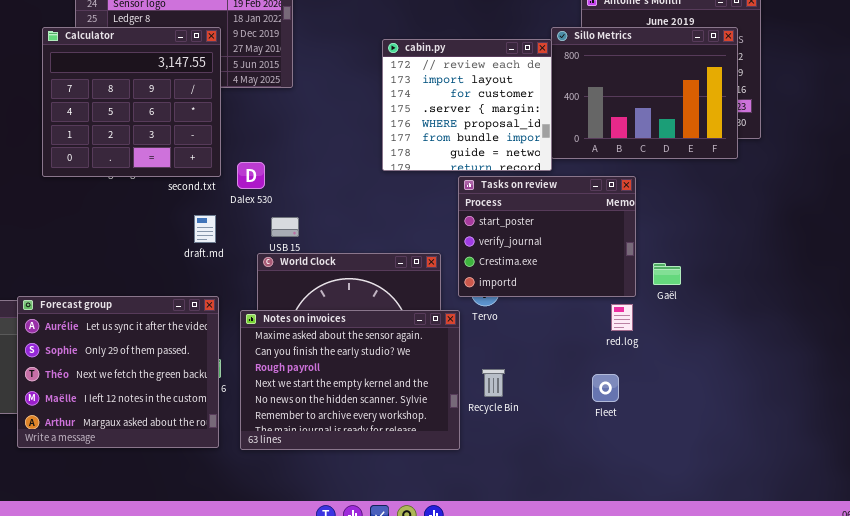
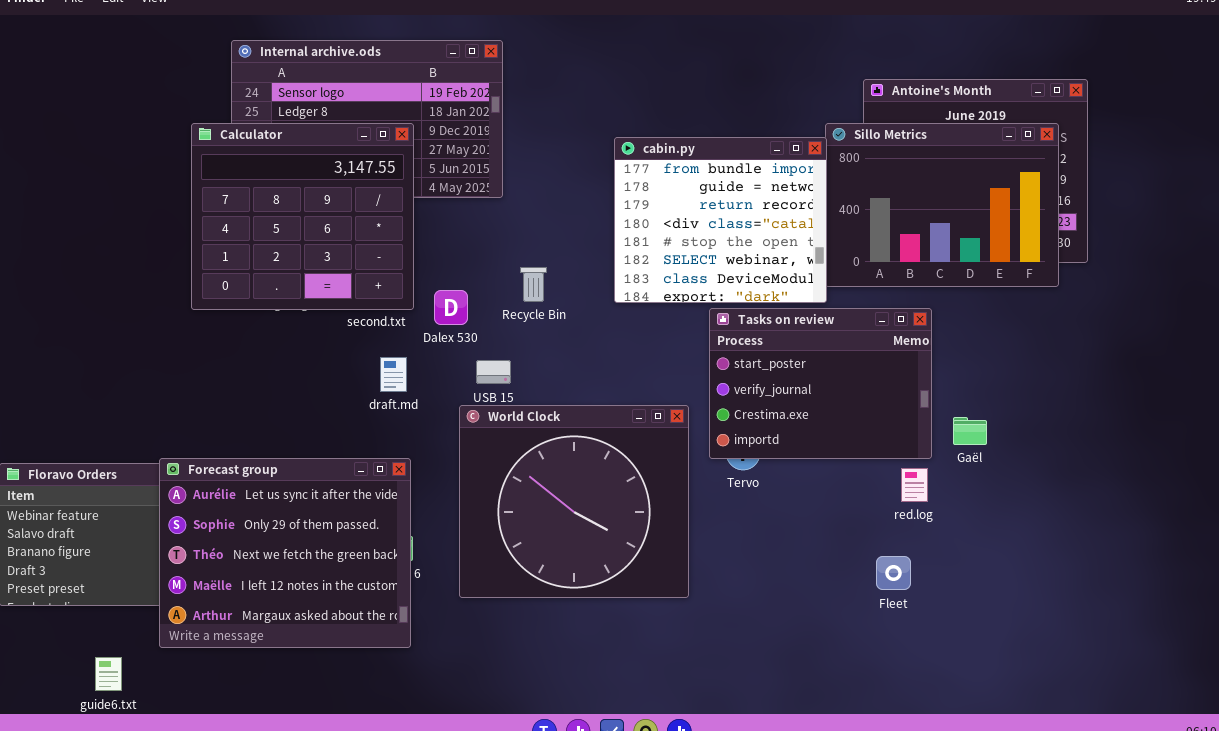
cabin.py: [382,39,552,171] -> [614,137,827,303], scrolled down 5 rows
Notes on invoices: [240,310,460,450] -> none, closed
Recycle Bin: [482,369,505,397] -> [520,267,547,302], moved

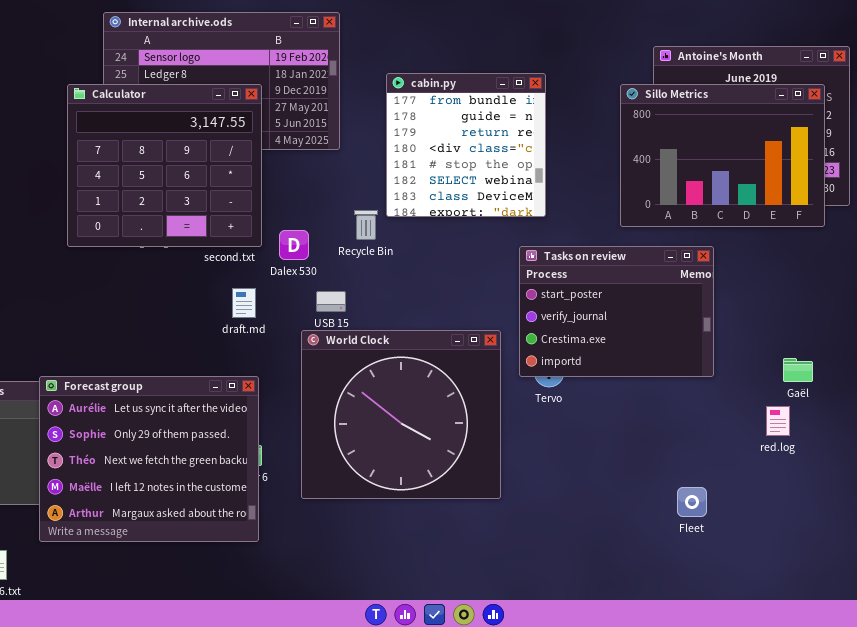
cabin.py: [614,137,827,303] -> [386,73,546,217], moved, resized
Gaël: [953,417,987,445] -> [783,358,813,382], moved
red.log: [901,468,928,502] -> [766,406,790,436], moved
Fleet: [876,556,911,590] -> [677,487,707,517], moved

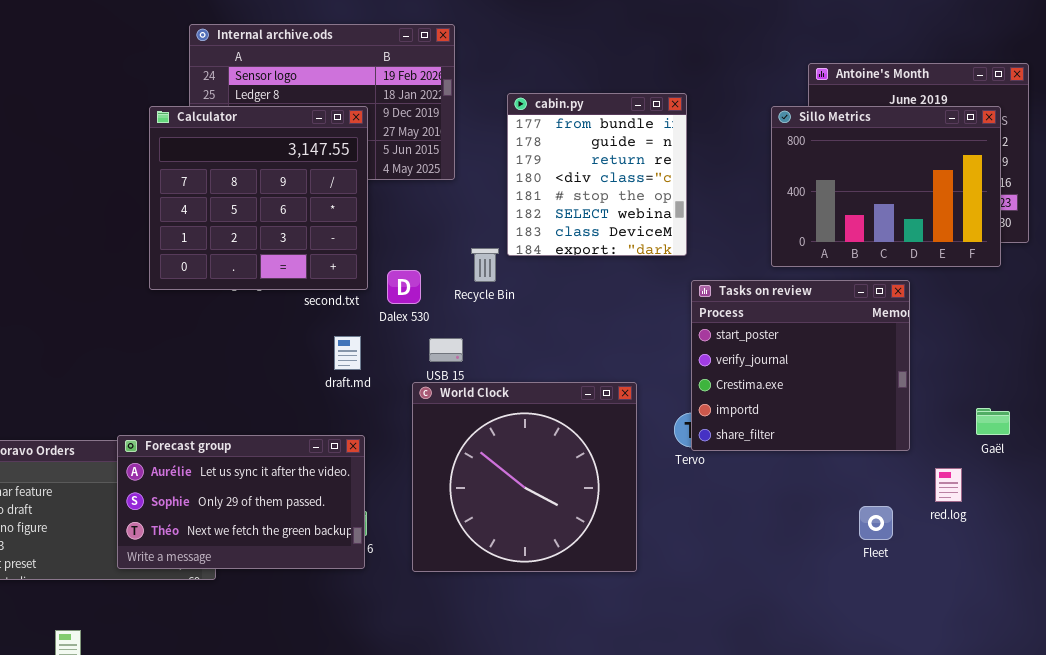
Tasks on review: [519,246,714,377] -> [691,280,910,451], moved, resized
Gaël: [783,358,813,382] -> [976,408,1010,435], moved
Forecast group: [39,376,259,542] -> [117,435,365,569], resized
Fleet: [677,487,707,517] -> [859,506,893,540], moved

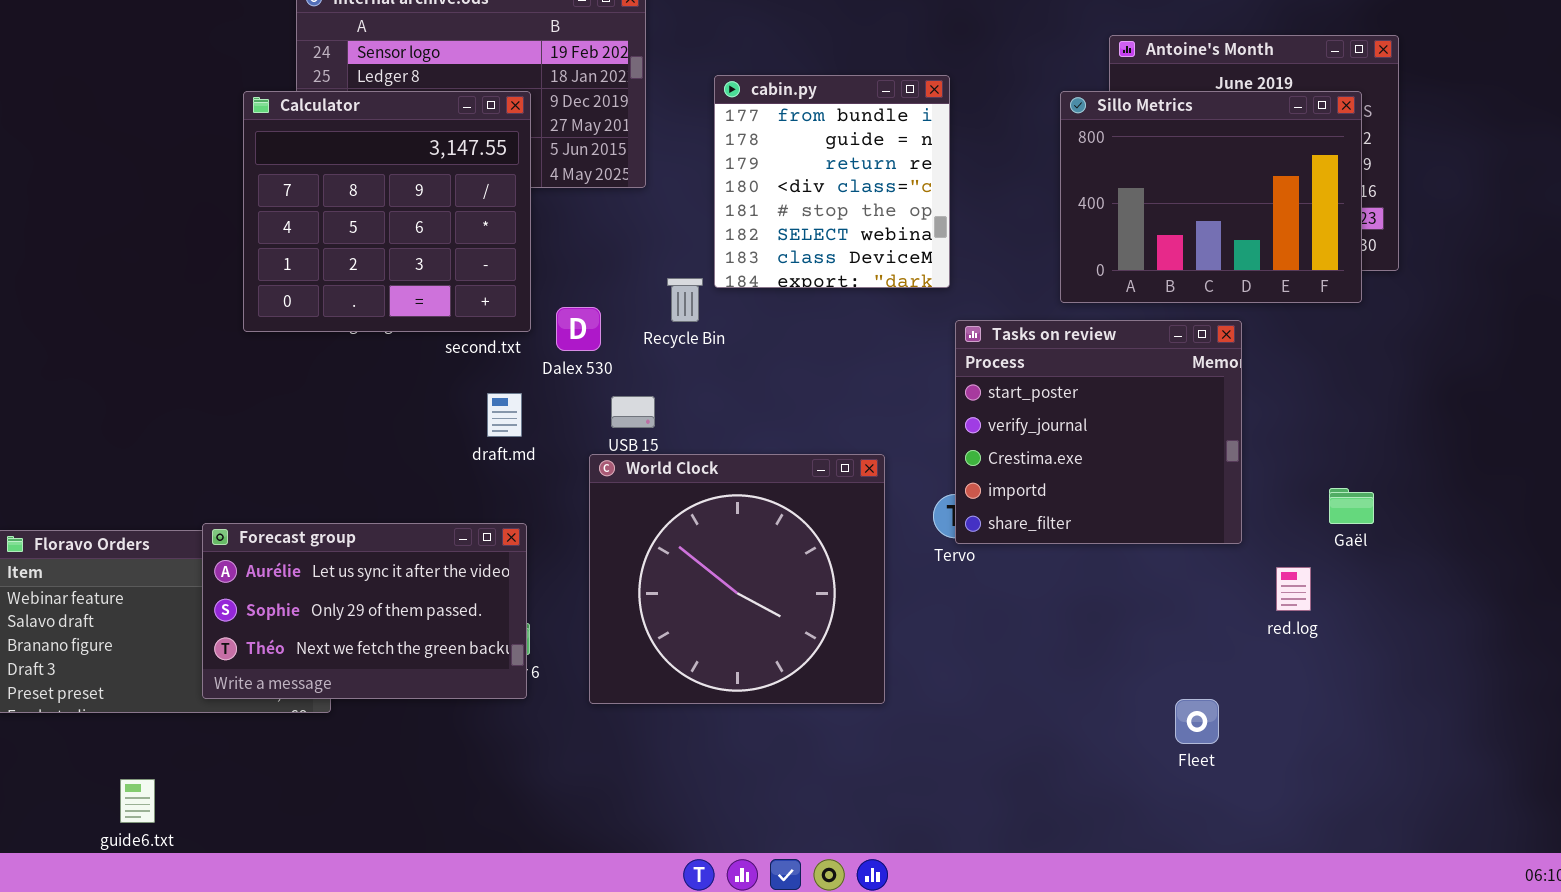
Fleet: [859,506,893,540] -> [1175,699,1219,744], moved

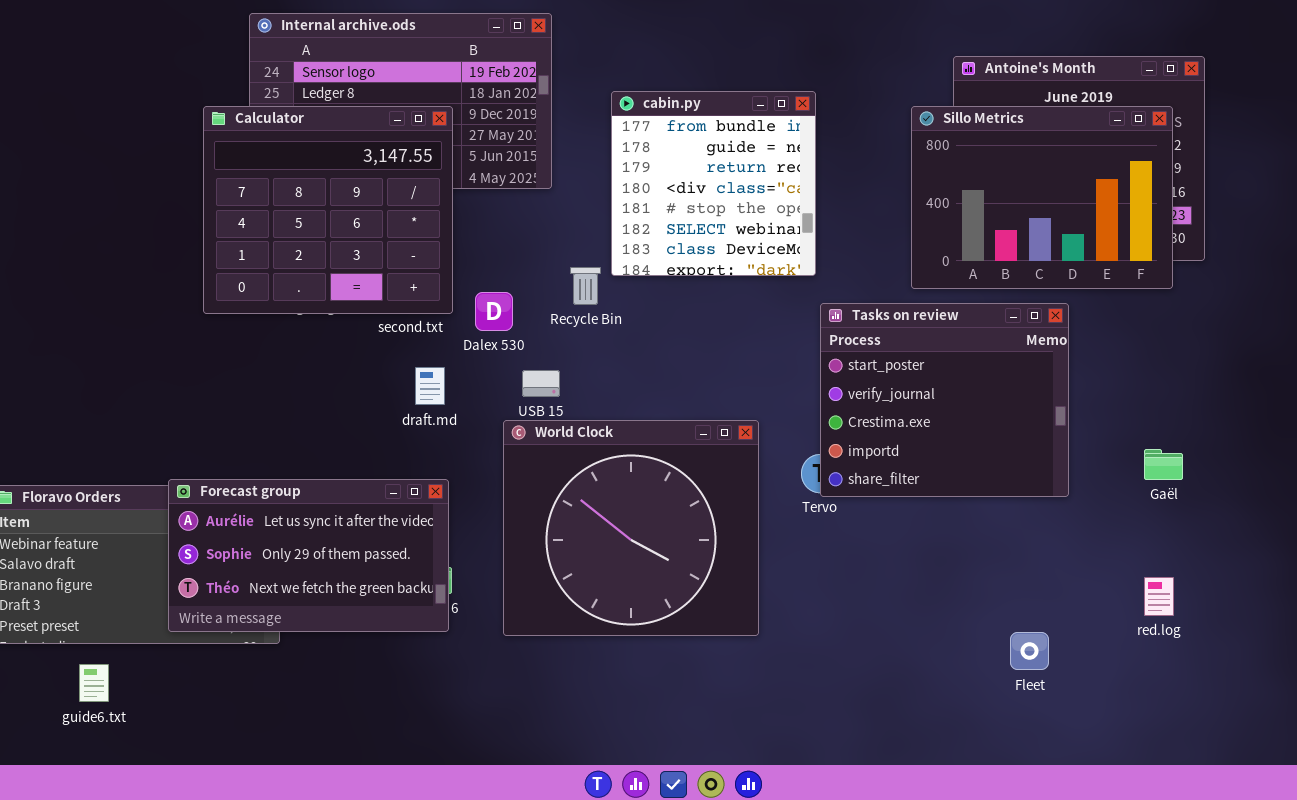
red.log: [1276,567,1311,611] -> [1144,577,1174,616], moved
guide6.txt: [120,779,155,823] -> [79,664,109,702], moved

